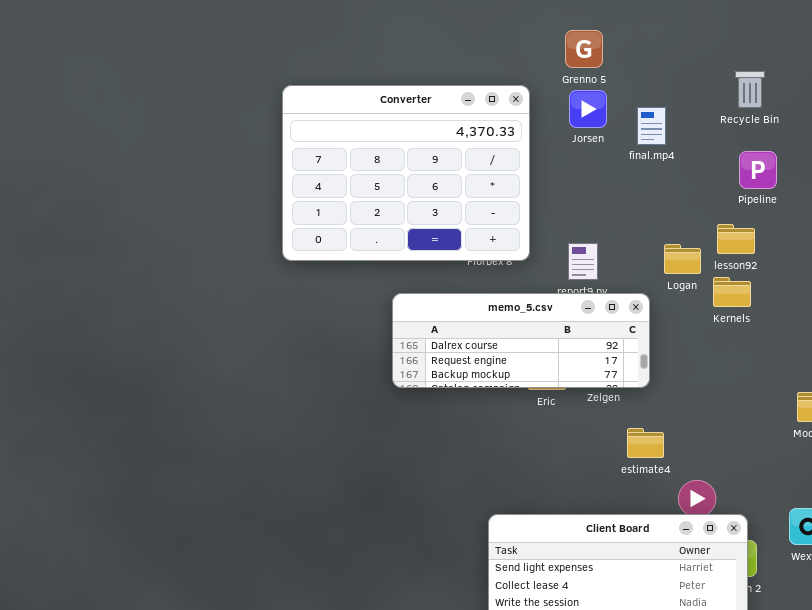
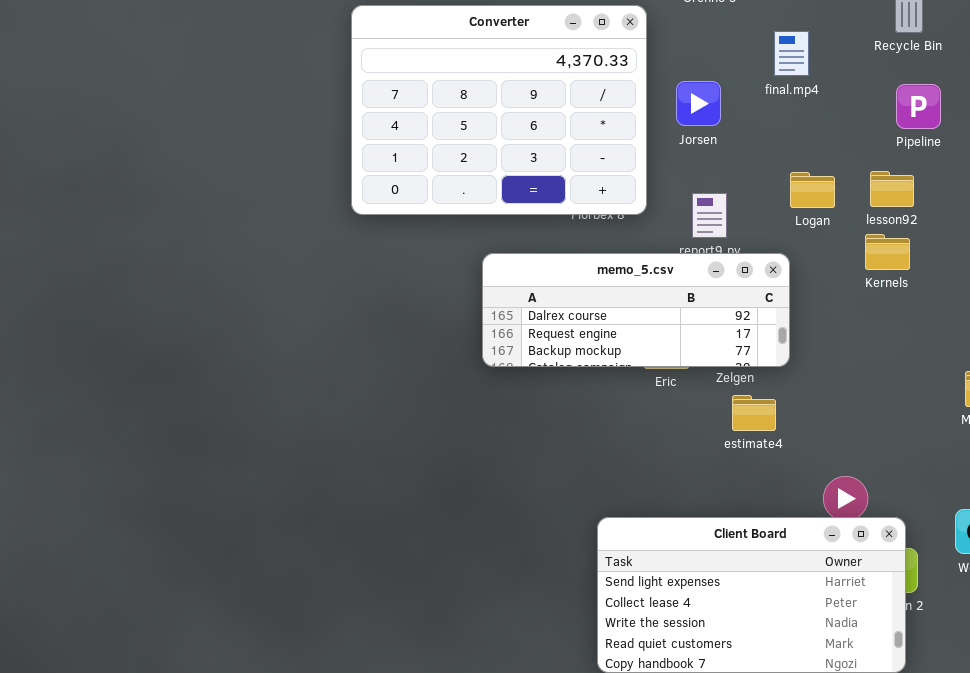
Jorsen: [569,90,607,128] -> [676,81,721,126], moved
Logan: [664,244,701,274] -> [790,172,835,208], moved
estimate4: [627,428,664,458] -> [732,395,776,431], moved

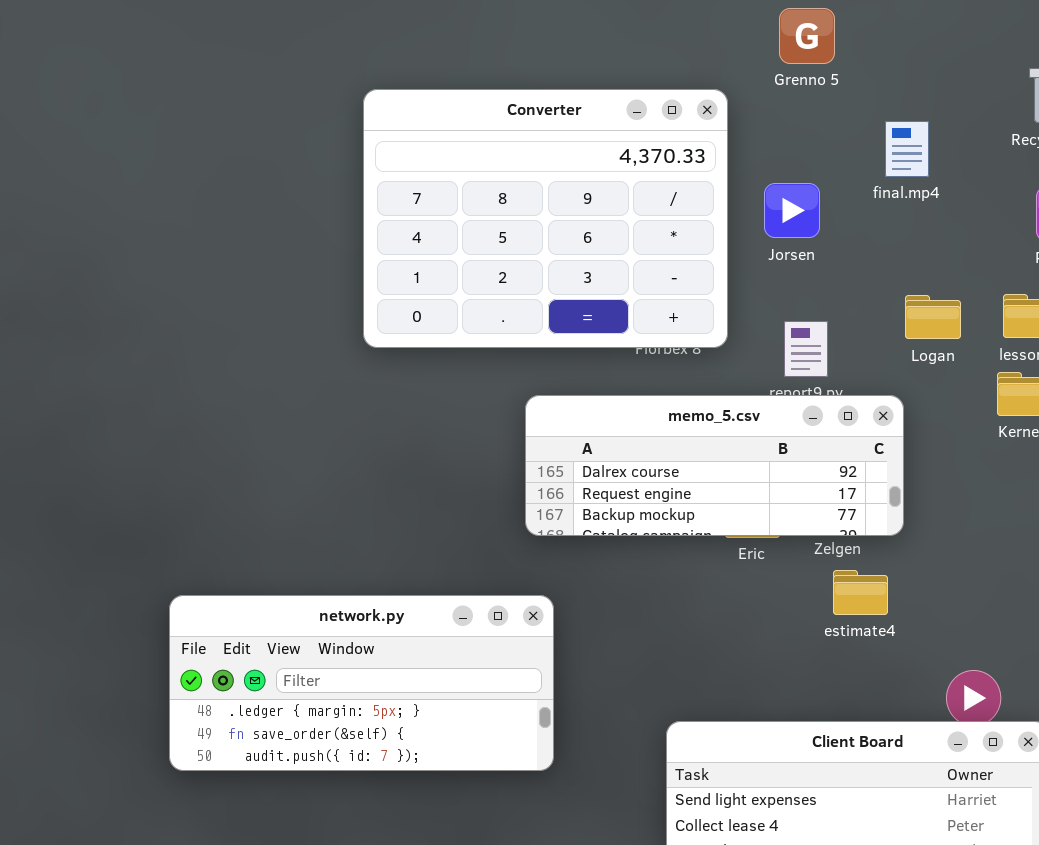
network.py: none -> [169,595,554,771], opened

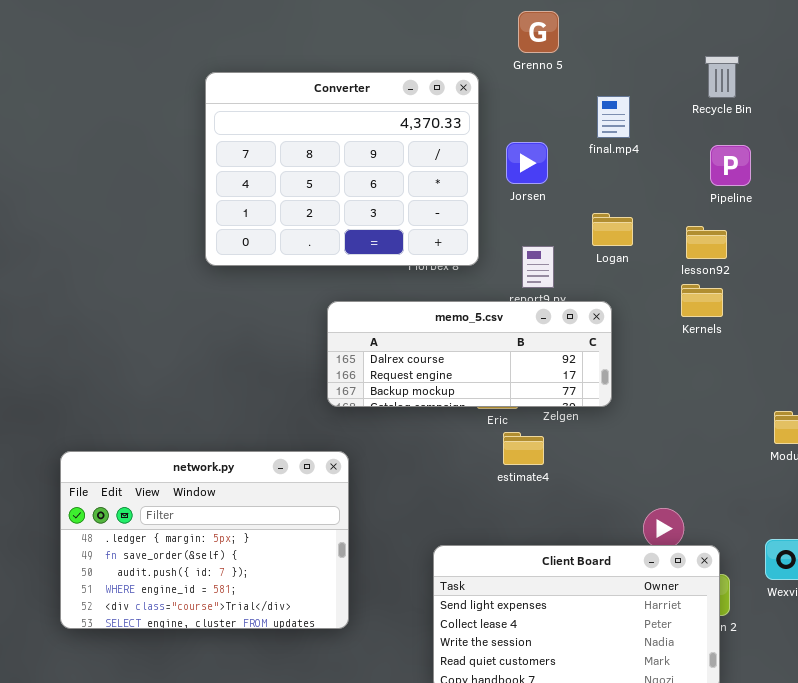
Logan: [905,295,961,339] -> [592,213,633,246], moved
estimate4: [833,570,888,615] -> [503,432,544,465], moved
network.py: [169,595,554,771] -> [60,451,349,629], resized

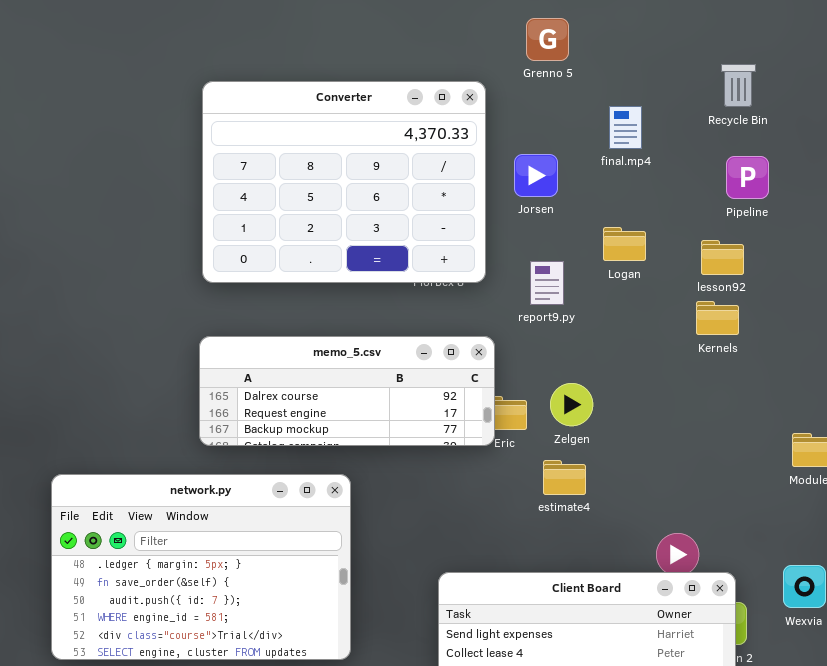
memo_5.csv: [327,301,612,407] -> [199,336,495,446], moved
estimate4: [503,432,544,465] -> [543,460,586,495], moved

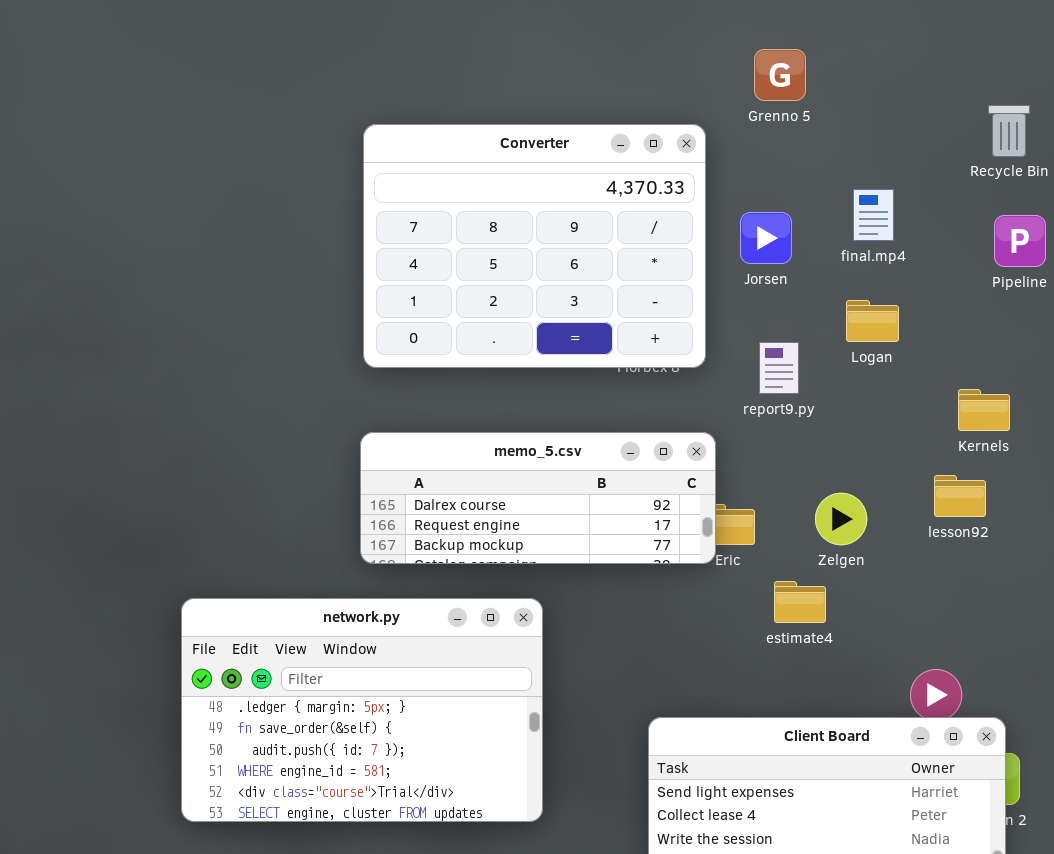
final.mp4: [609,106,642,149] -> [853,189,894,241], moved
lesson92: [701,240,744,275] -> [934,475,986,517], moved
Zelgen: [550,383,593,426] -> [815,493,867,545], moved

